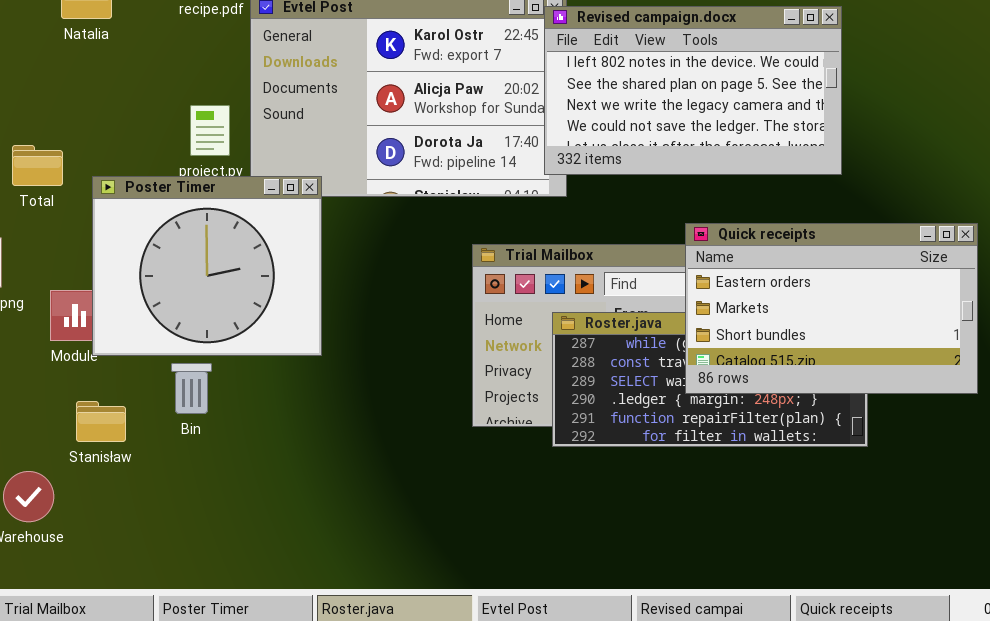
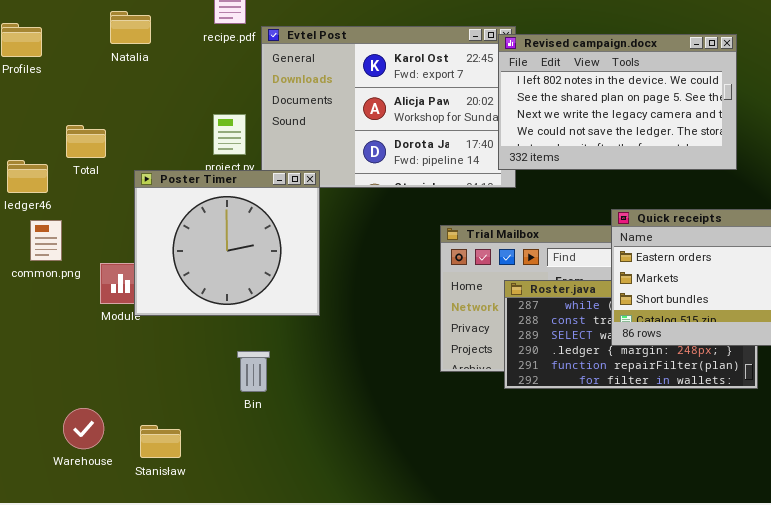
Total: [12,145,63,186] -> [66,125,106,158], moved
Bin: [171,363,212,414] -> [237,351,270,392], moved
Stanisław: [76,401,126,442] -> [140,425,181,458], moved

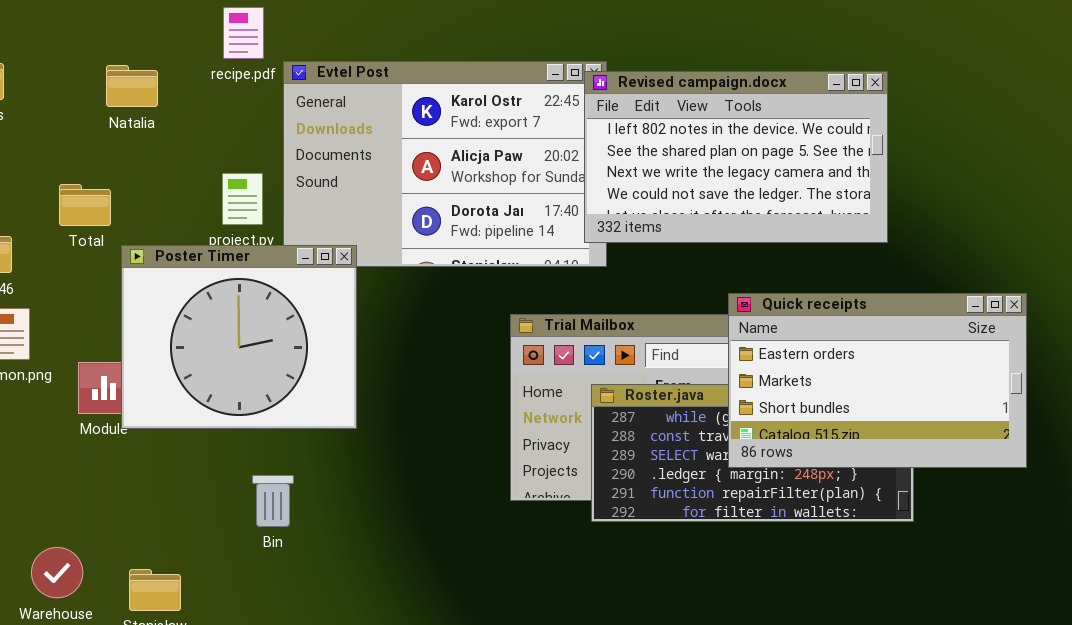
Natalia: [110,11,151,44] -> [106,65,158,107], moved
Total: [66,125,106,158] -> [59,184,111,226], moved

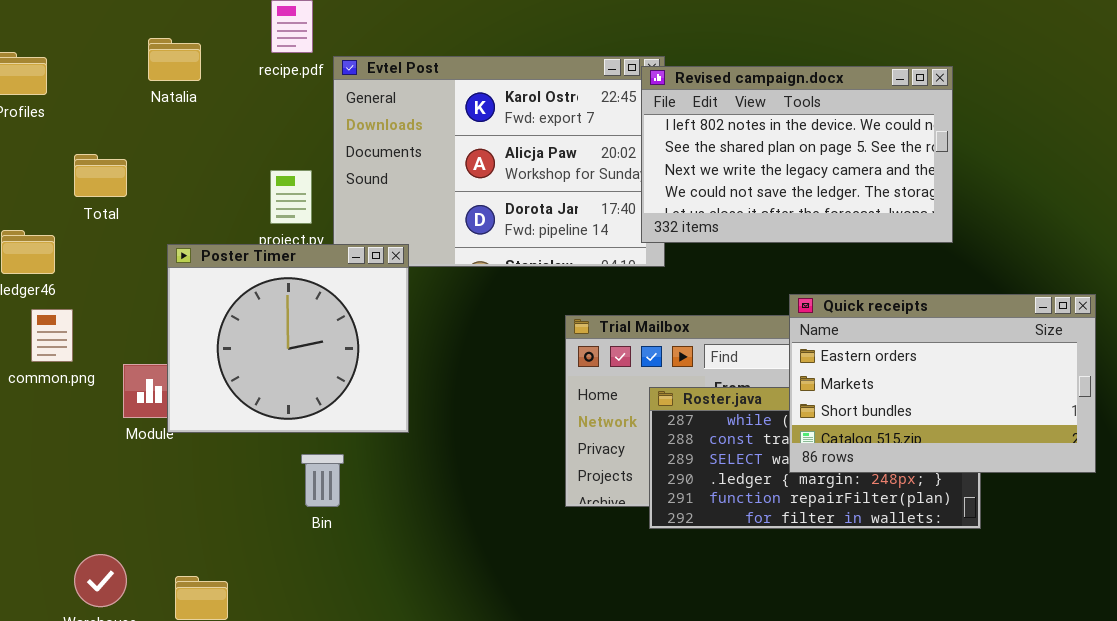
Natalia: [106,65,158,107] -> [148,38,201,81], moved
Total: [59,184,111,226] -> [74,154,127,197], moved
Bin: [252,475,294,527] -> [301,454,344,507], moved

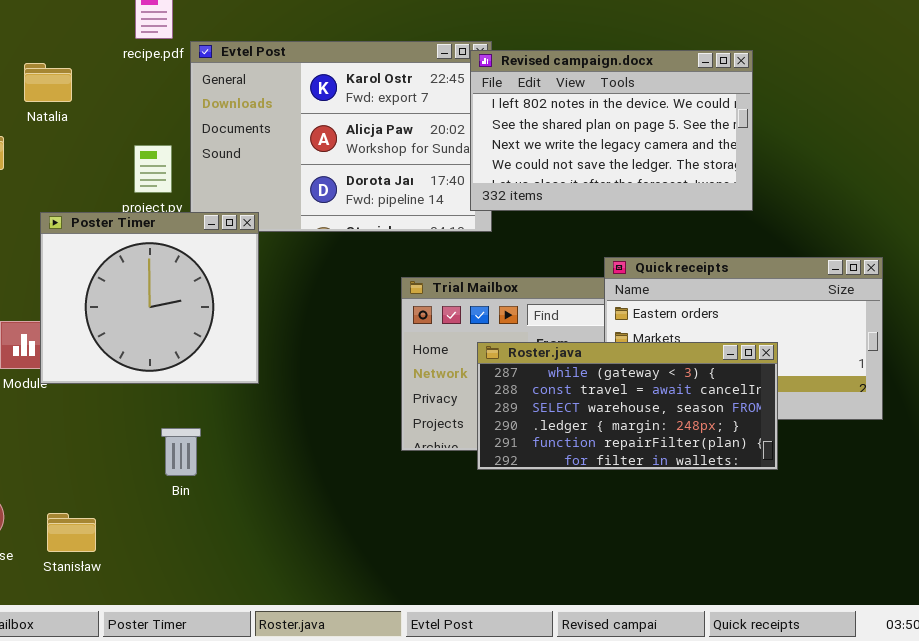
Natalia: [148,38,201,81] -> [24,63,72,102], moved
Roster.java: [649,387,981,529] -> [477,342,778,470], raised
Bin: [301,454,344,507] -> [161,428,201,476], moved

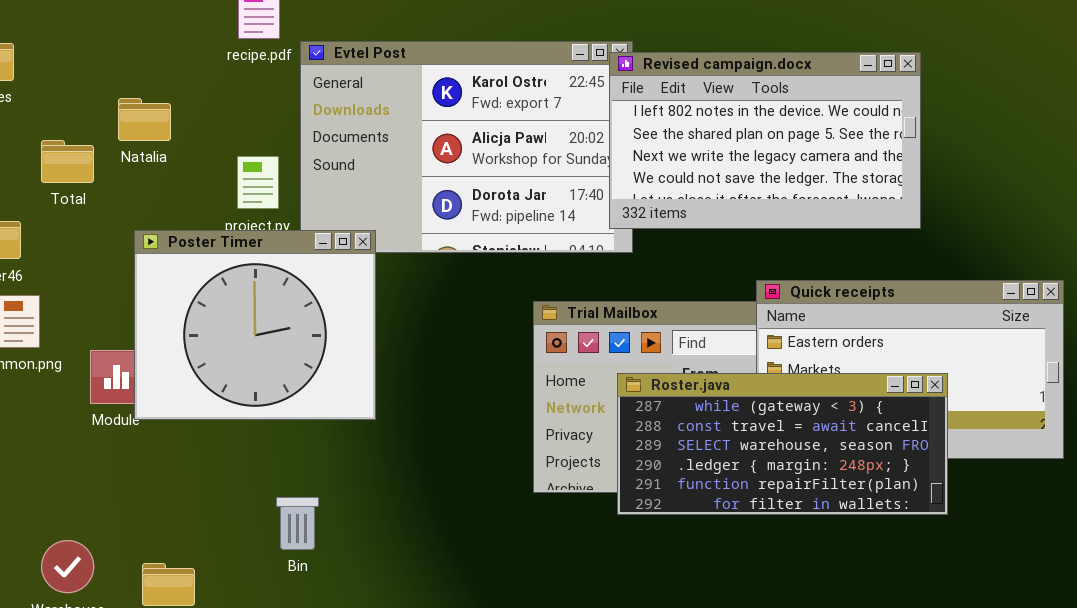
Natalia: [24,63,72,102] -> [118,98,171,141], moved
Bin: [161,428,201,476] -> [276,497,319,550], moved

